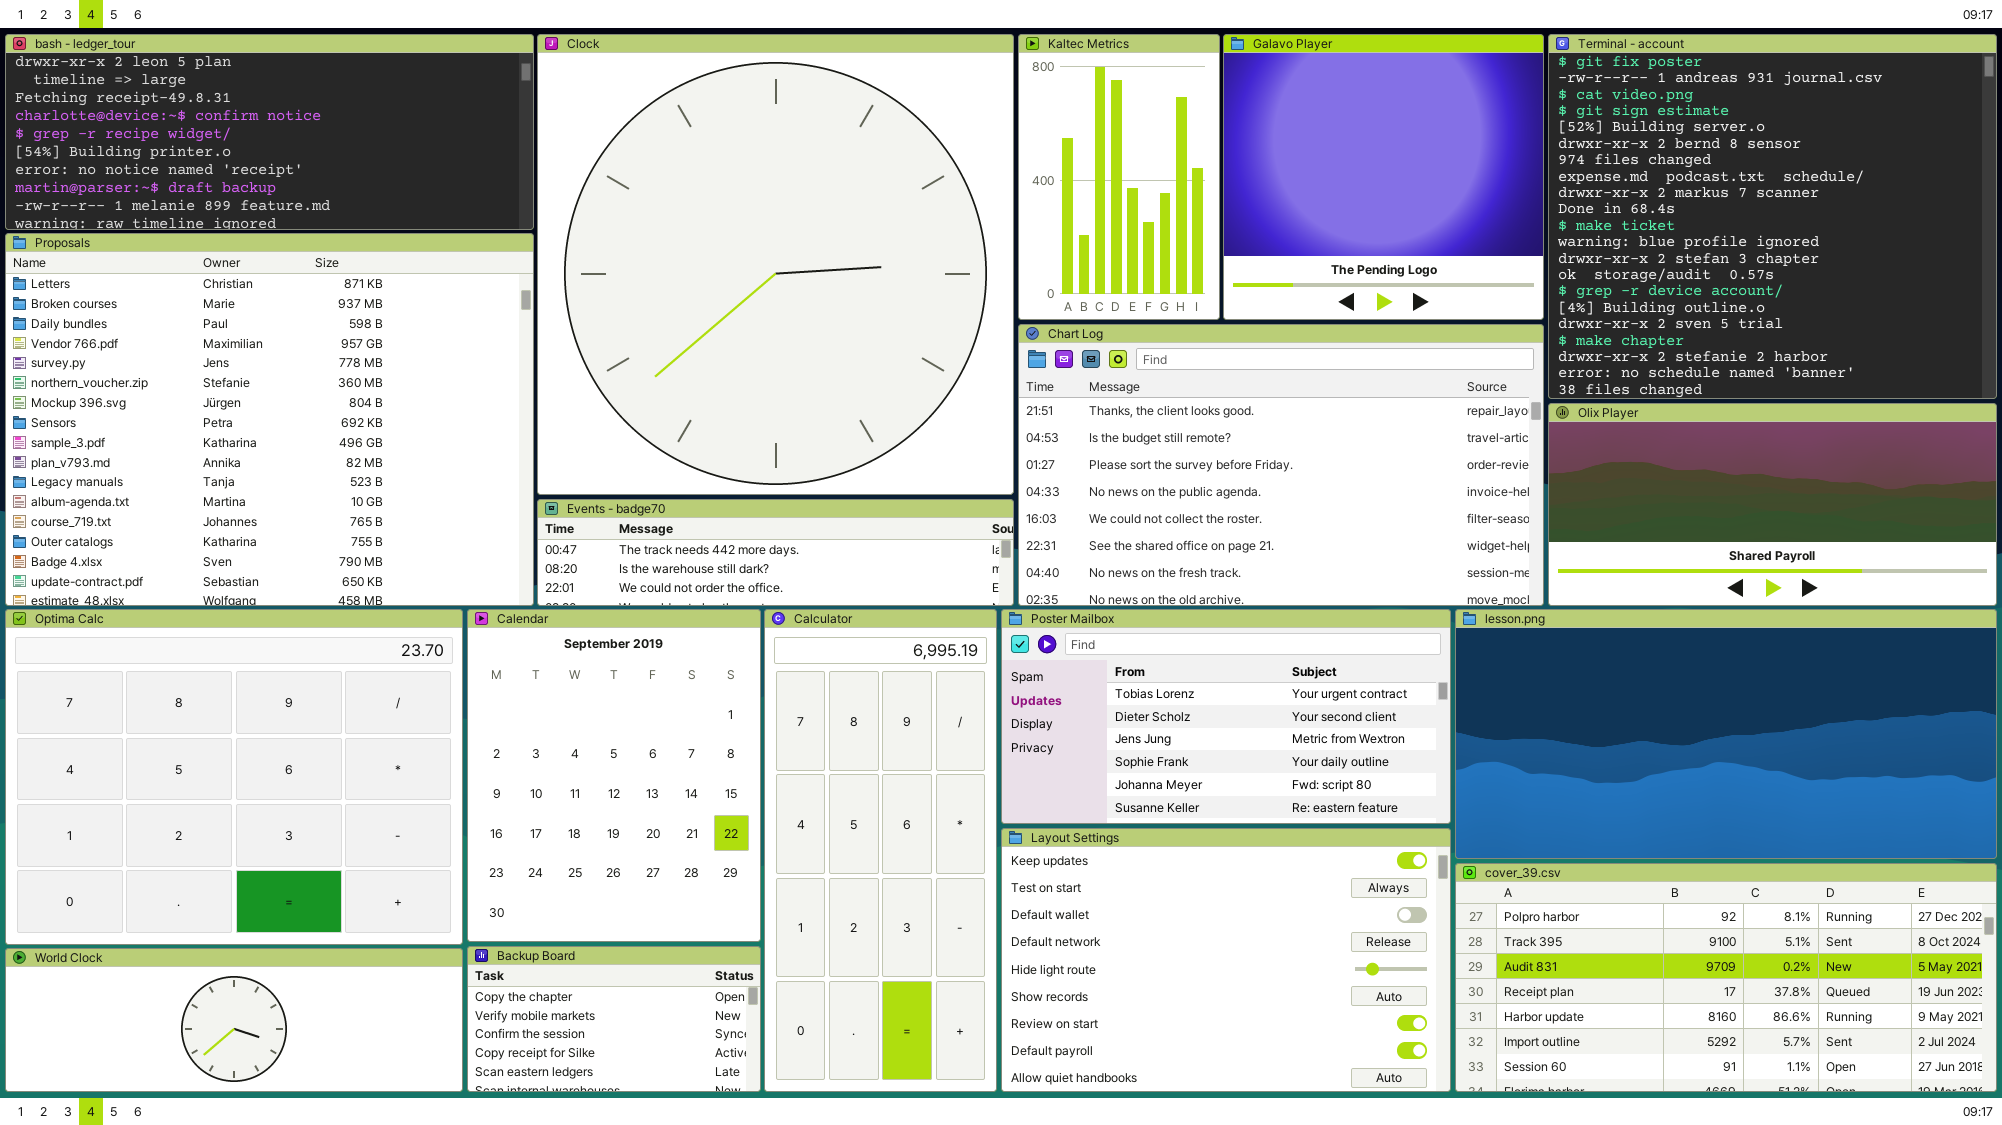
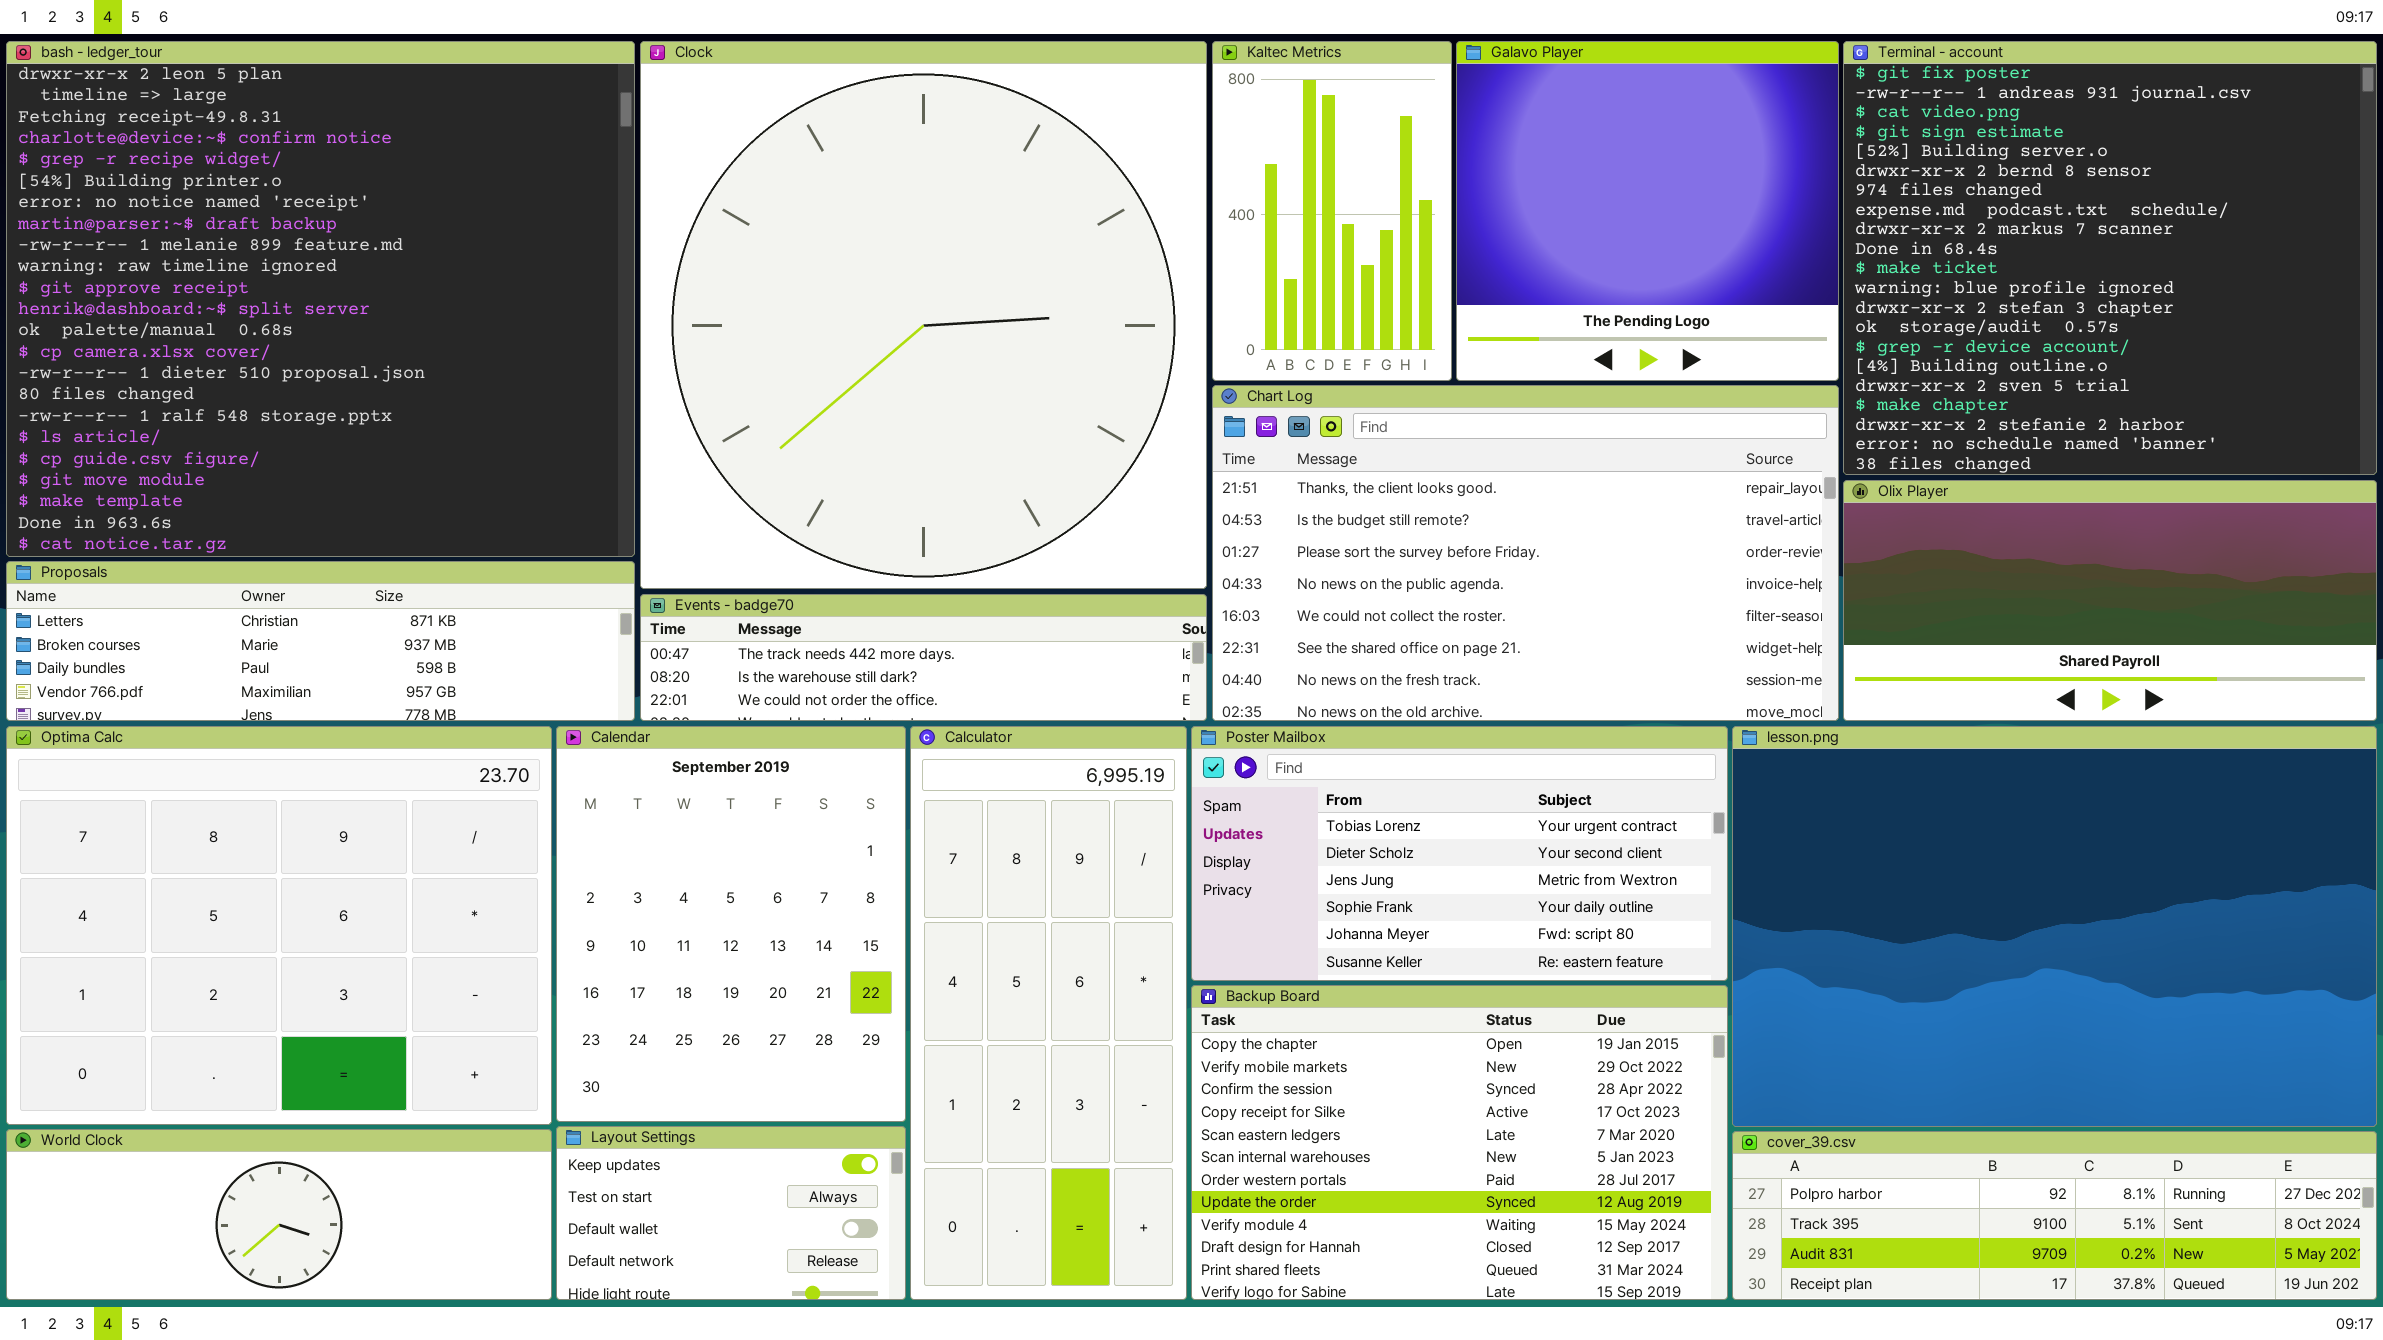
bash - ledger_tour: [5,34,534,230] -> [6,41,635,557], resized
Proposals: [5,233,534,606] -> [6,561,635,721], resized
lesson.png: [1455,609,1997,859] -> [1732,726,2377,1127], resized
Layout Settings: [1001,828,1451,1092] -> [556,1126,906,1300], moved, resized
cover_39.csv: [1455,863,1997,1092] -> [1732,1131,2377,1300], resized
Backup Board: [467,946,761,1092] -> [1191,985,1728,1300], moved, resized

